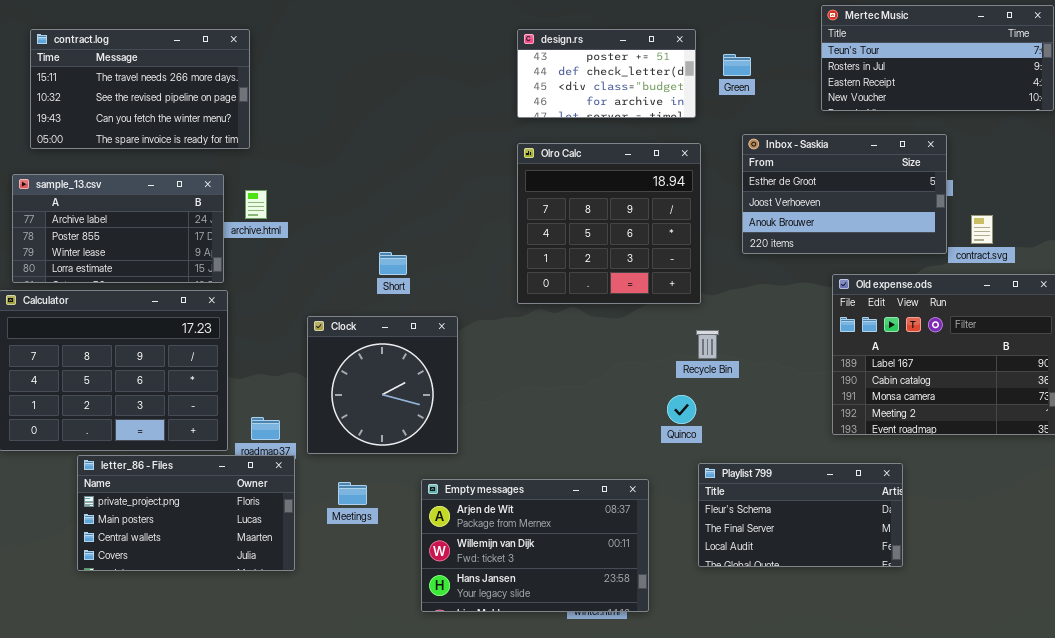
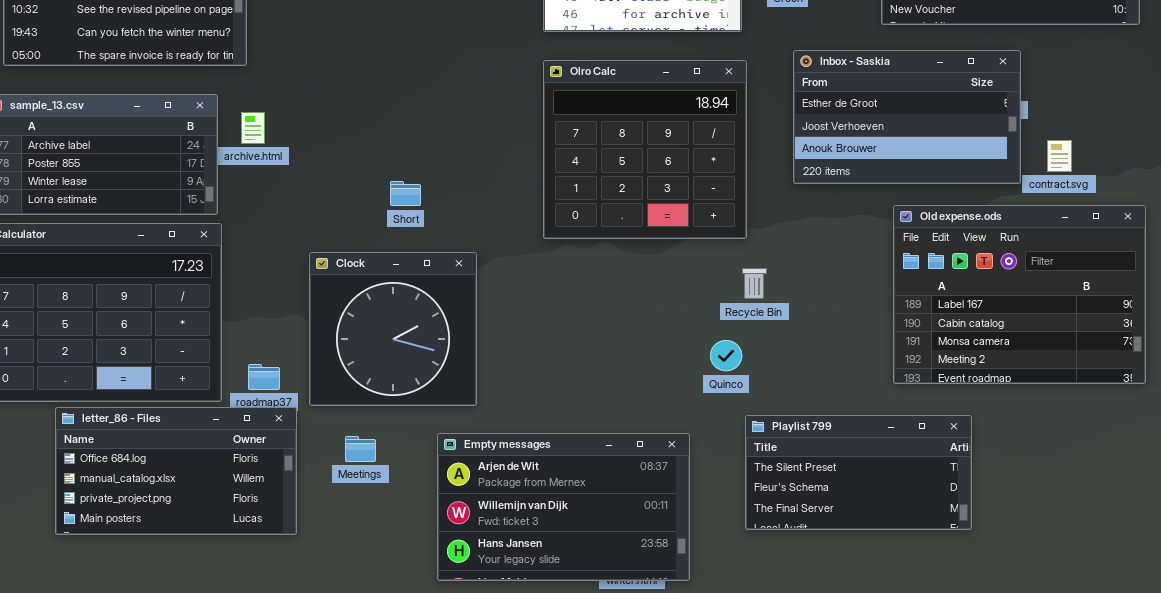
letter_86 - Files: [77,455,295,571] -> [55,407,297,535], scrolled up 2 rows
Playlist 799: [698,463,903,567] -> [745,415,972,530], scrolled up 1 row

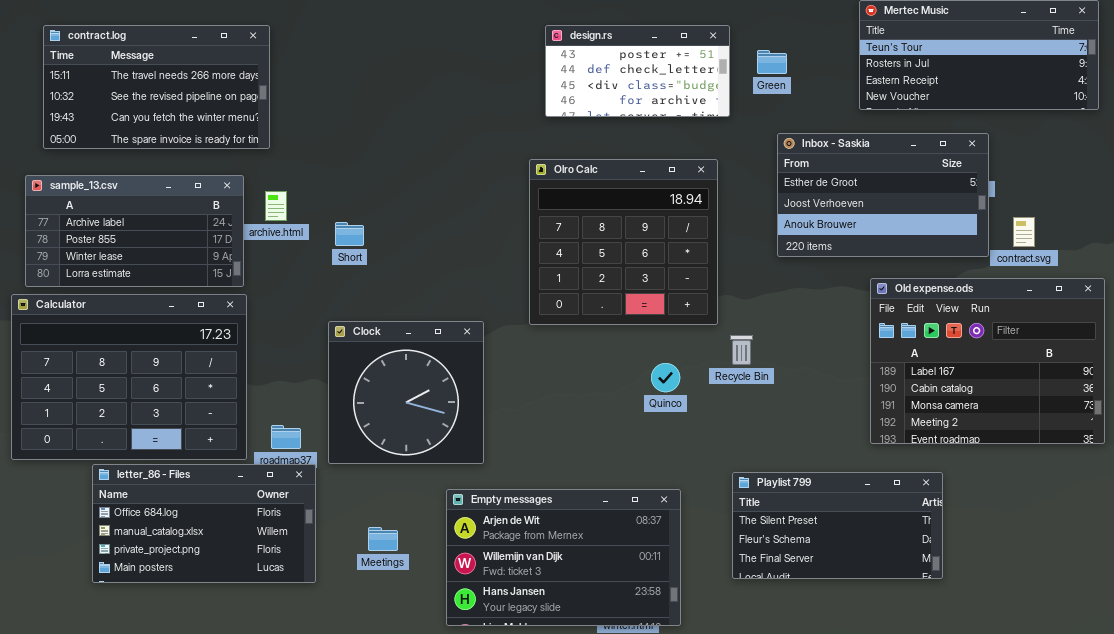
Olro Calc: [543,60,747,239] -> [529,159,718,325], moved
Short: [390,181,421,206] -> [335,222,364,246], moved
Quinco: [710,340,742,371] -> [651,363,680,392], moved
Meetings: [345,436,376,462] -> [368,527,398,551], moved

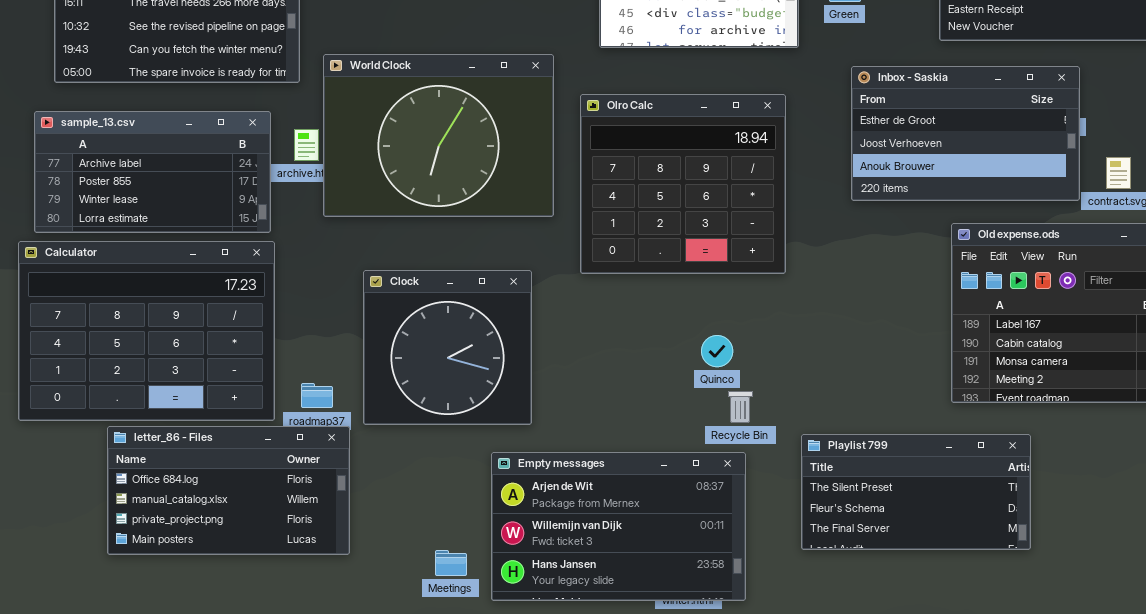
World Clock: none -> [323,54,554,217], opened
Recycle Bin: [730,335,753,365] -> [728,391,753,423], moved
Quinco: [651,363,680,392] -> [701,335,733,367], moved
Meetings: [368,527,398,551] -> [435,550,467,576], moved

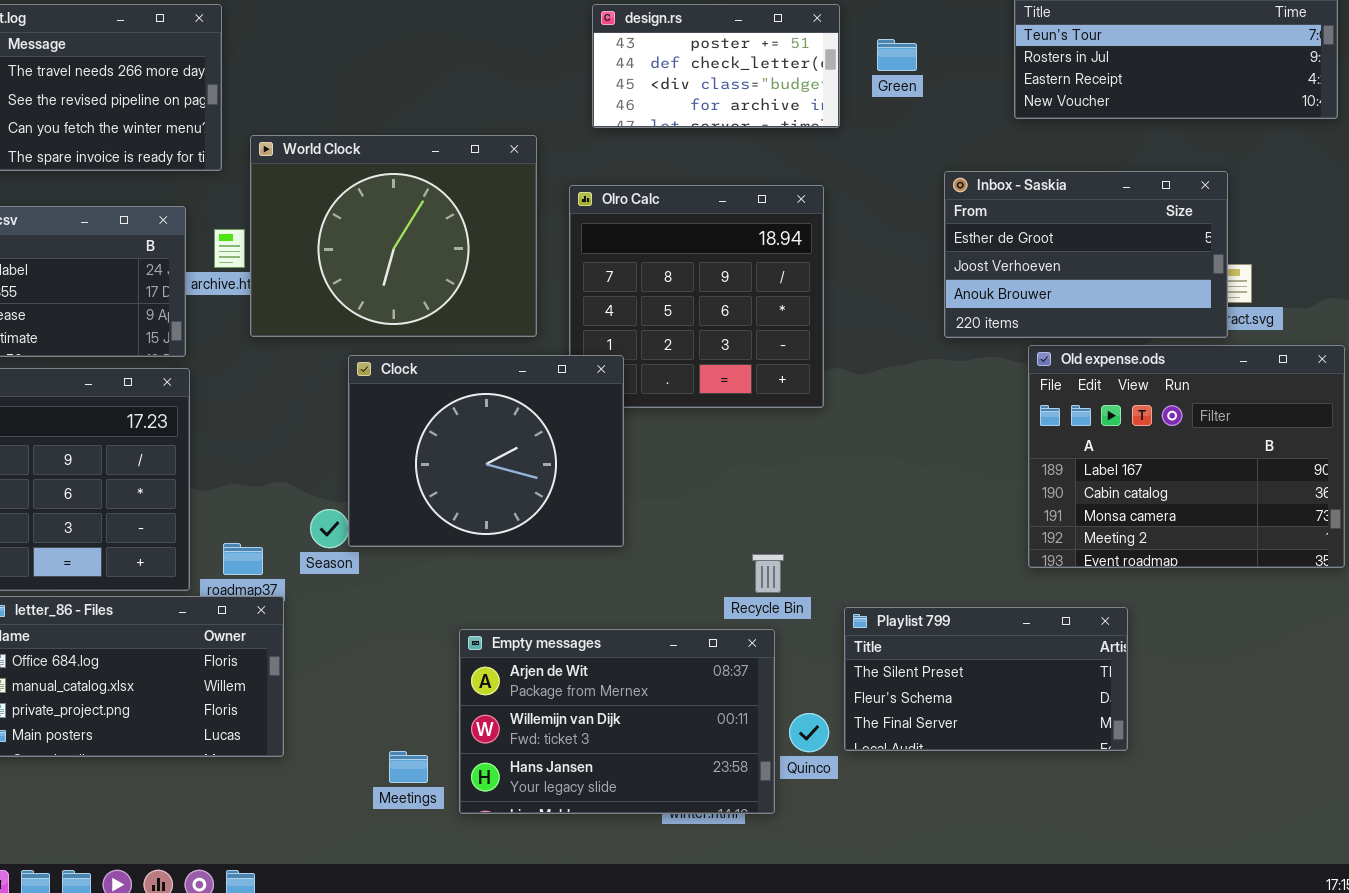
Inbox - Saskia: [851,66,1080,201] -> [944,171,1228,338], moved
Clock: [363,270,532,425] -> [348,355,624,547], moved, resized
Quinco: [701,335,733,367] -> [789,713,829,752], moved

